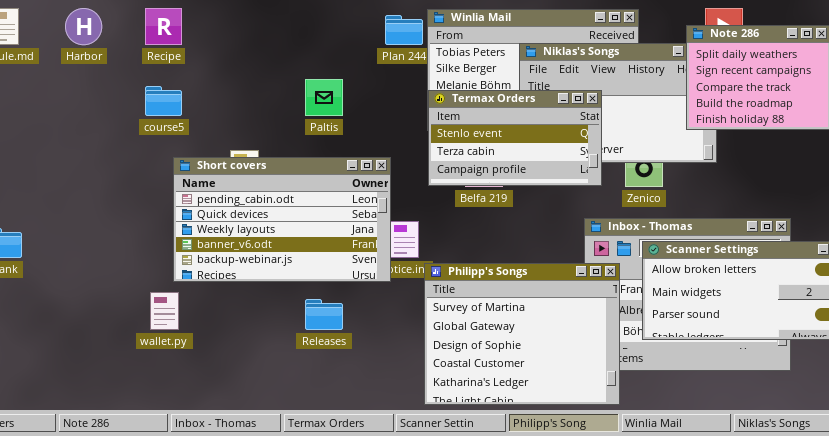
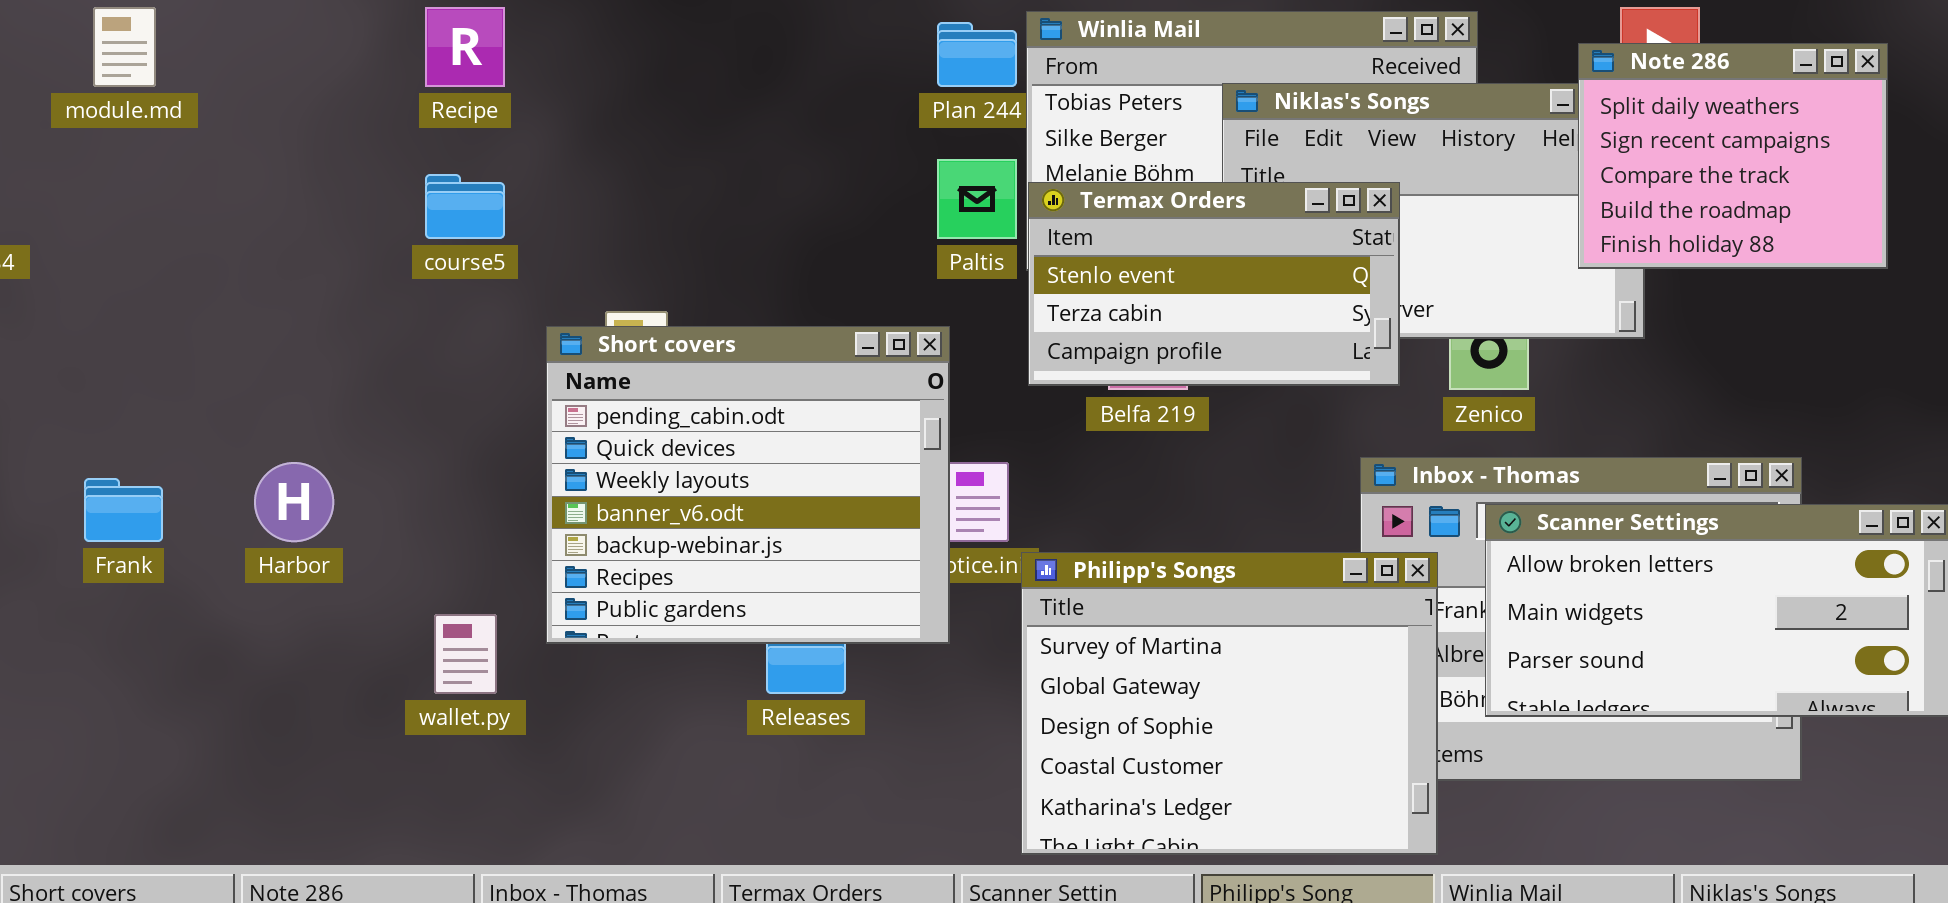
Harbor: [65,8,102,45] -> [254,462,334,542], moved
Paltis: [305,79,343,116] -> [937,159,1017,239], moved
Short covers: [173,157,391,282] -> [546,326,950,644], resized

